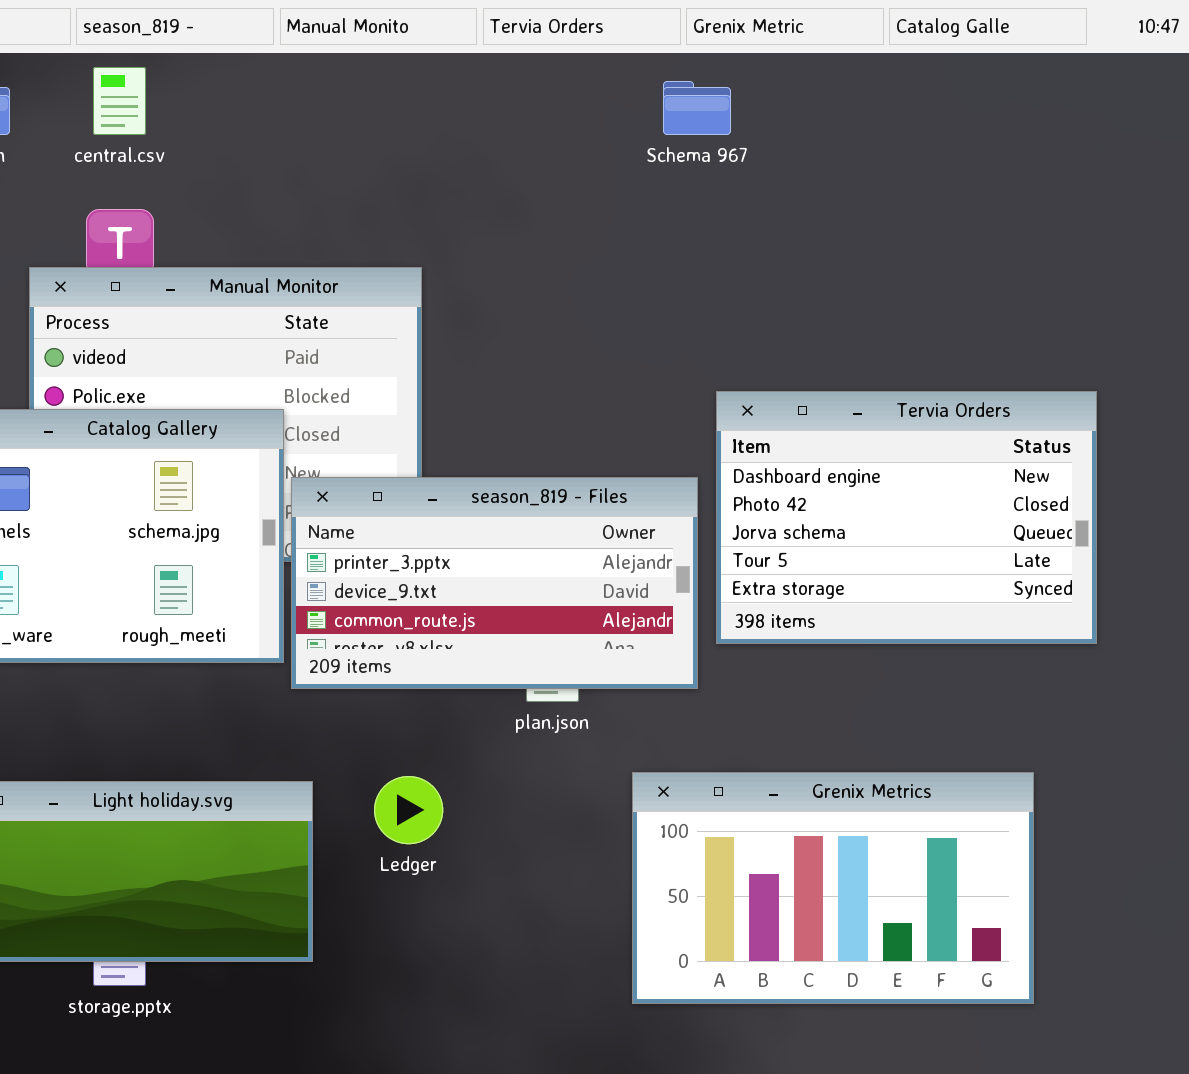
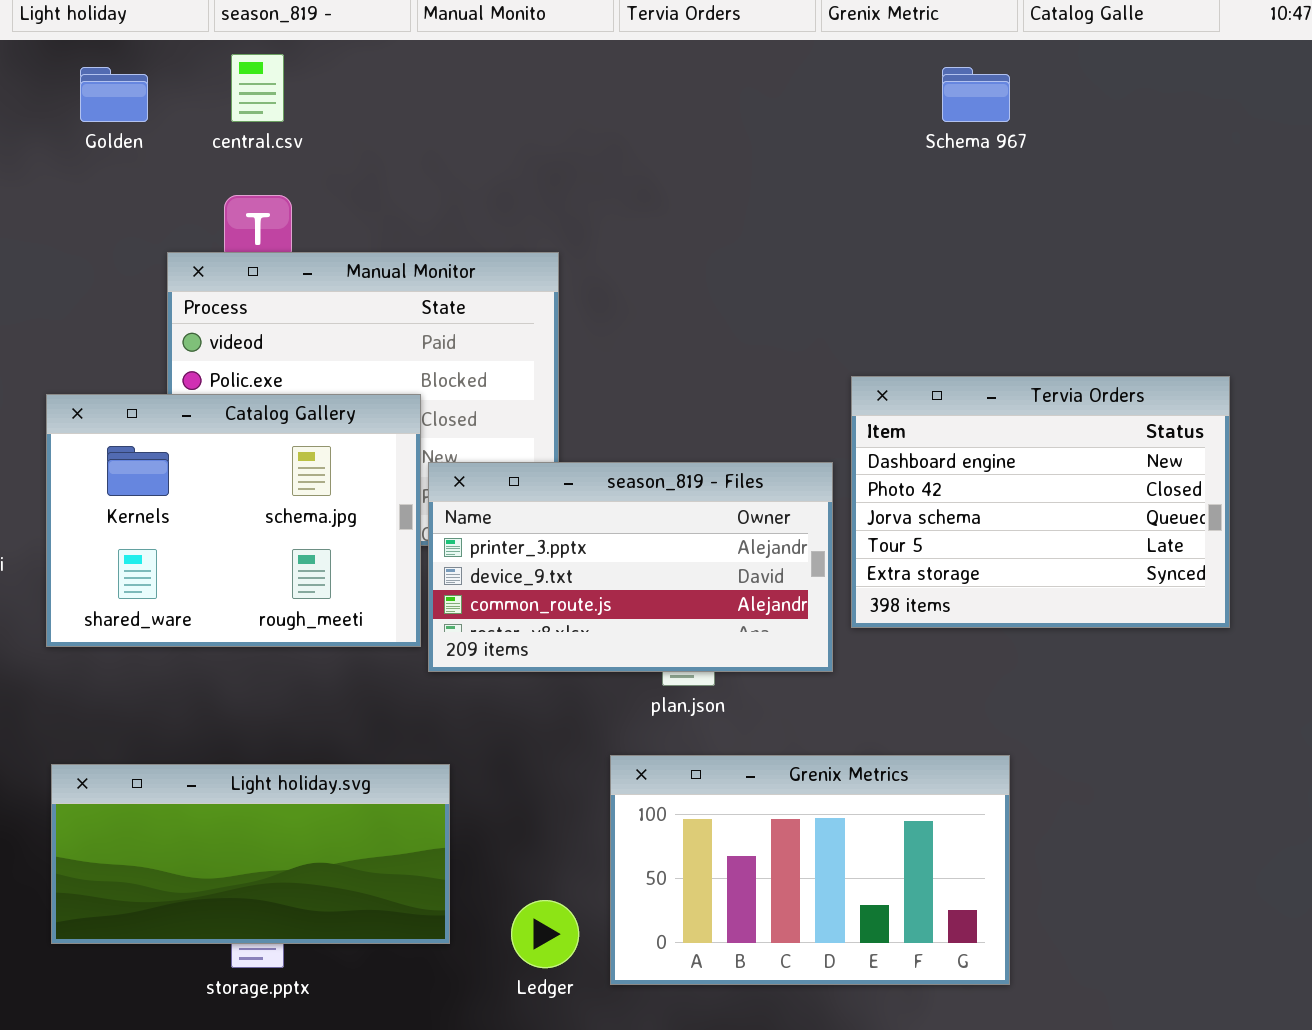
Schema 967: [663,81,731,135] -> [942,67,1010,122], moved
Grenix Metrics: [632,772,1034,1004] -> [610,755,1010,985], moved
Ledger: [374,776,443,844] -> [511,900,579,968], moved

